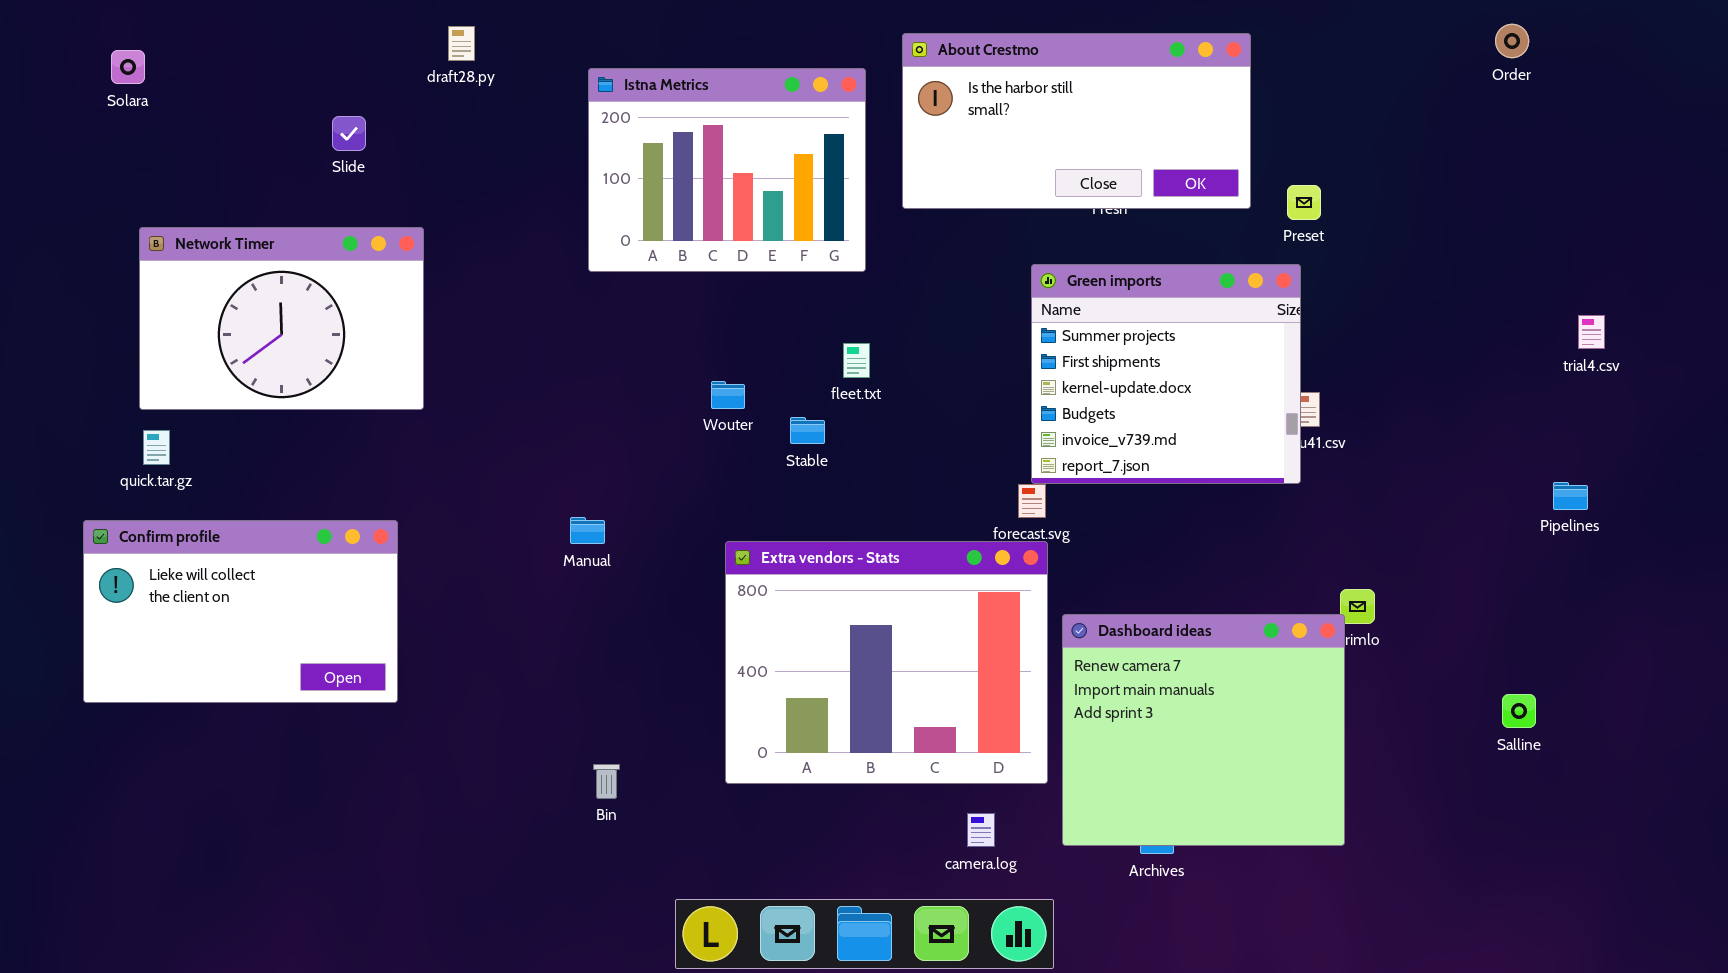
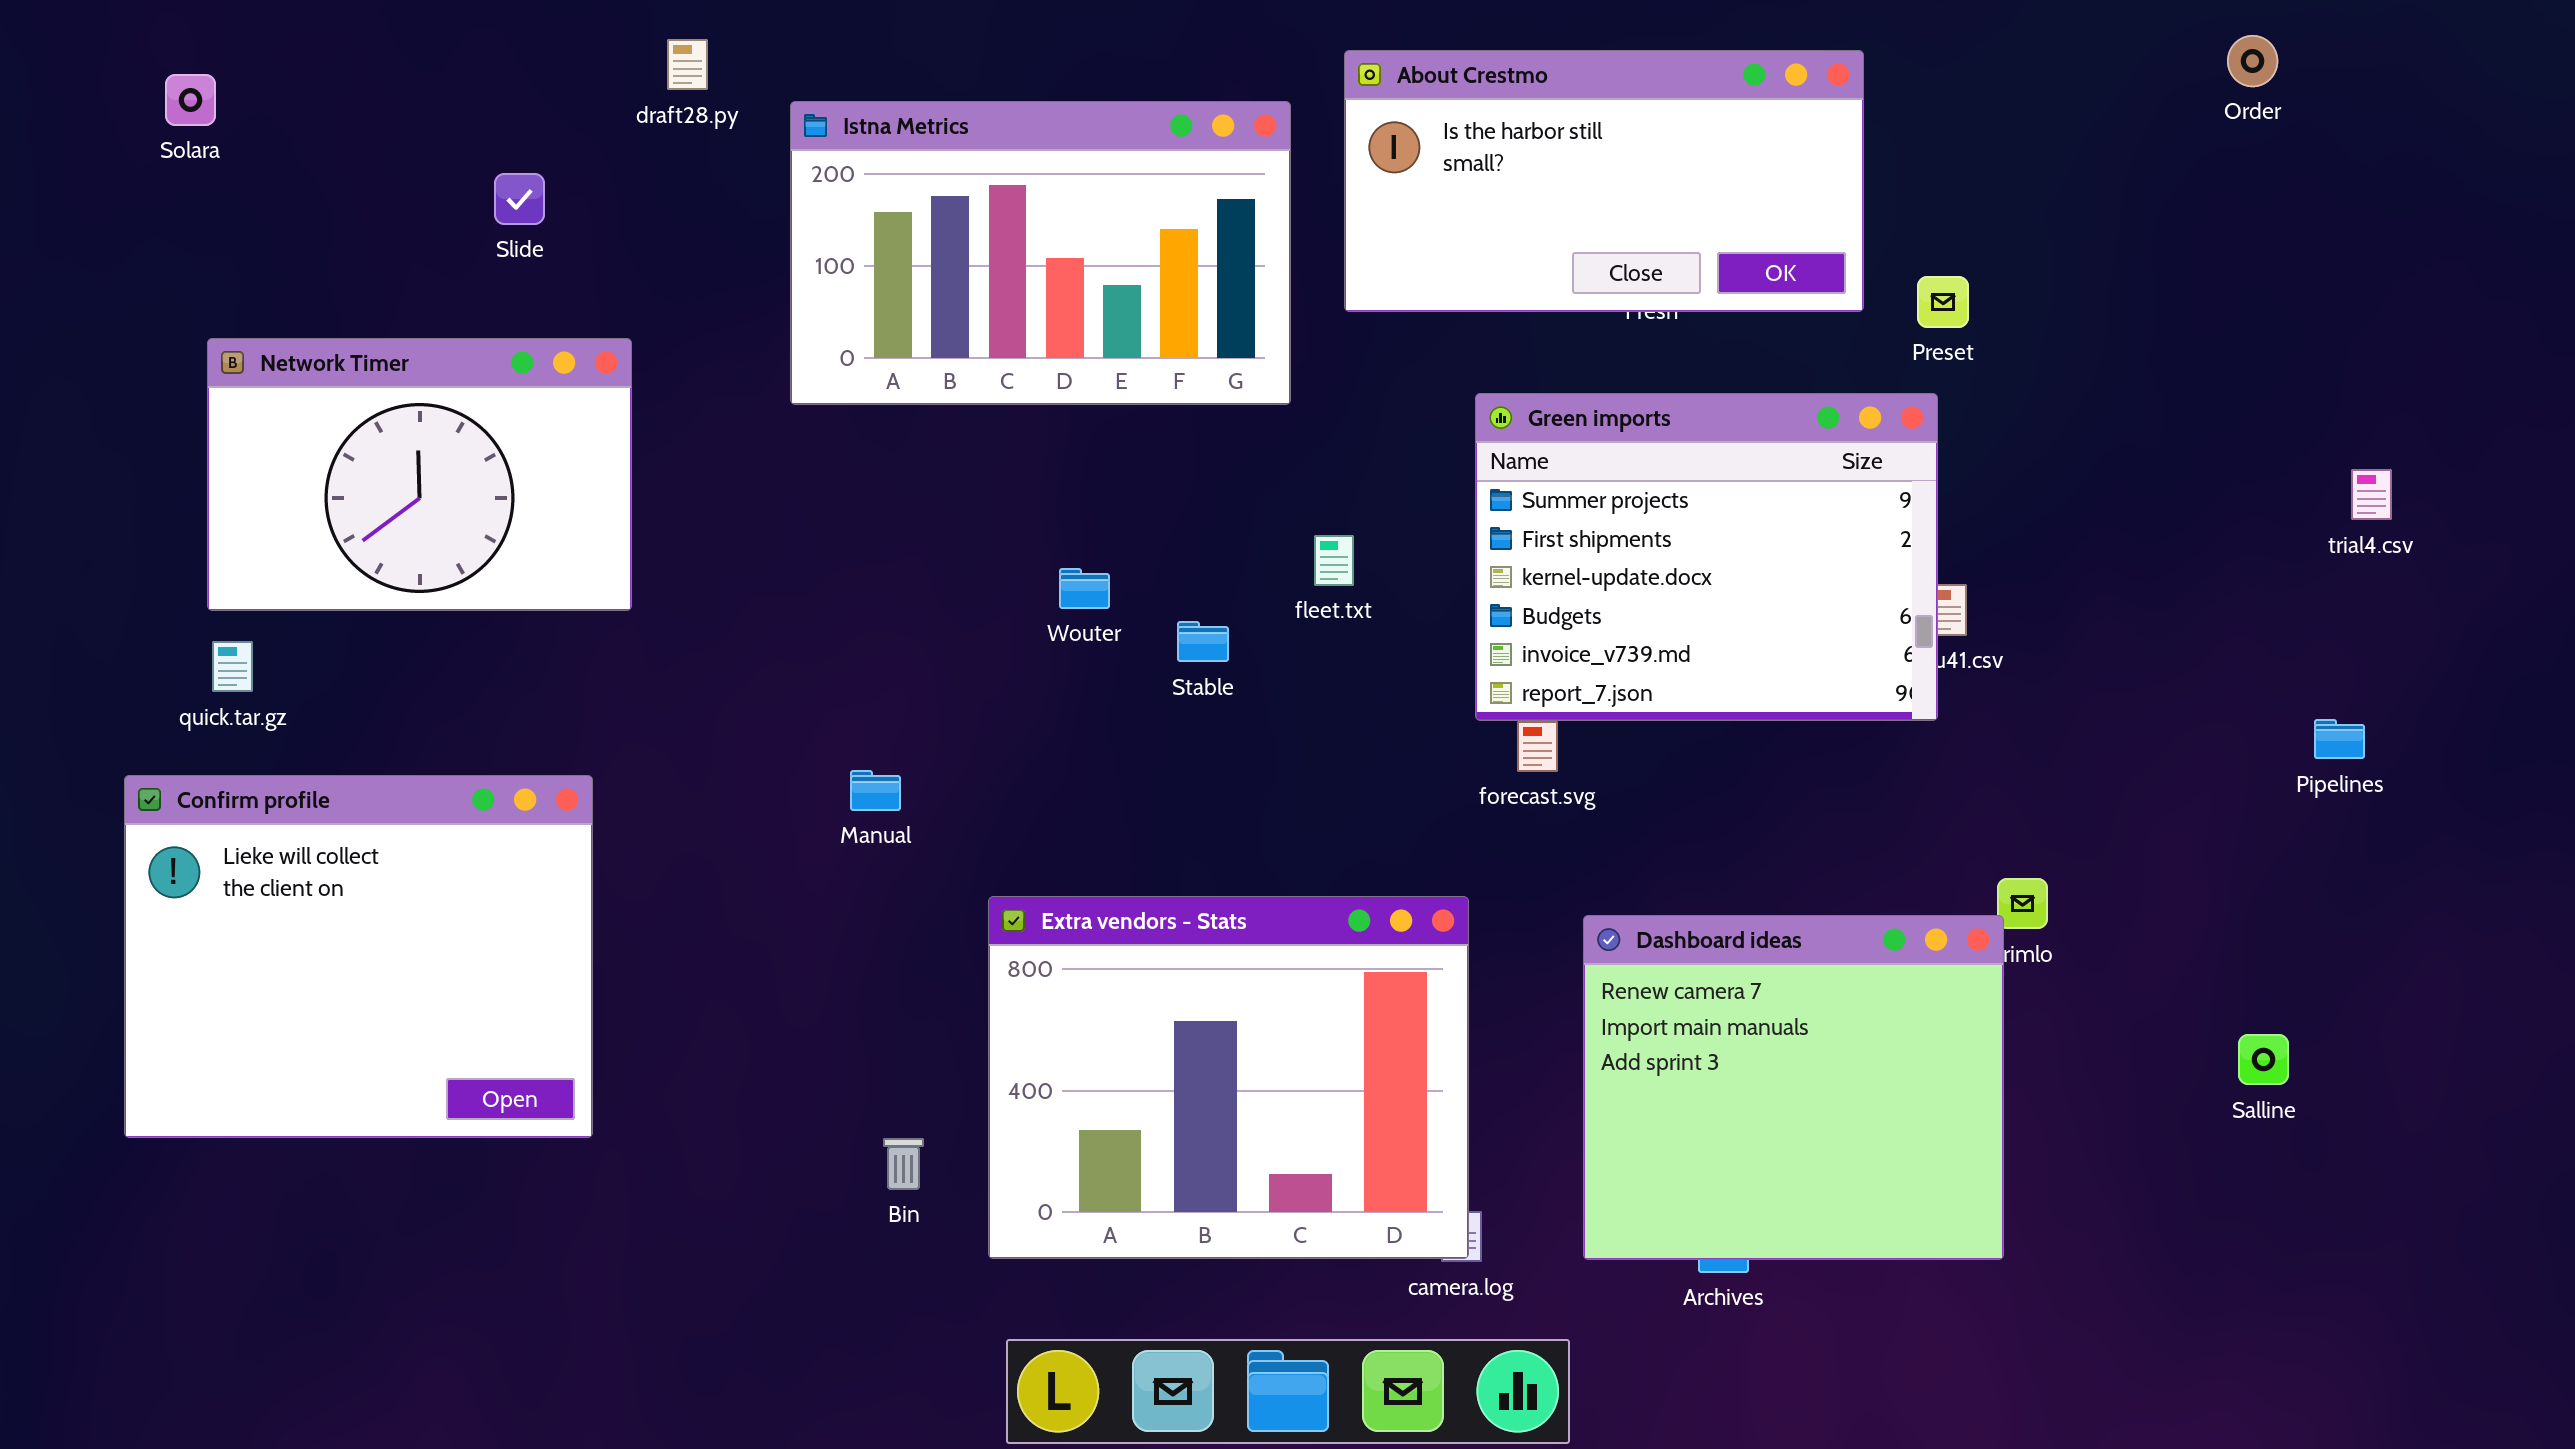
Istna Metrics: [588,68,866,272] -> [790,101,1291,405], resized
Green imports: [1031,264,1301,484] -> [1475,393,1938,721], resized
fleet.txt: [843,343,870,378] -> [1314,535,1354,586], moved
Confirm profile: [83,520,398,703] -> [124,775,593,1138], resized
Extra vendors - Stats: [725,541,1048,784] -> [988,896,1469,1259], moved

